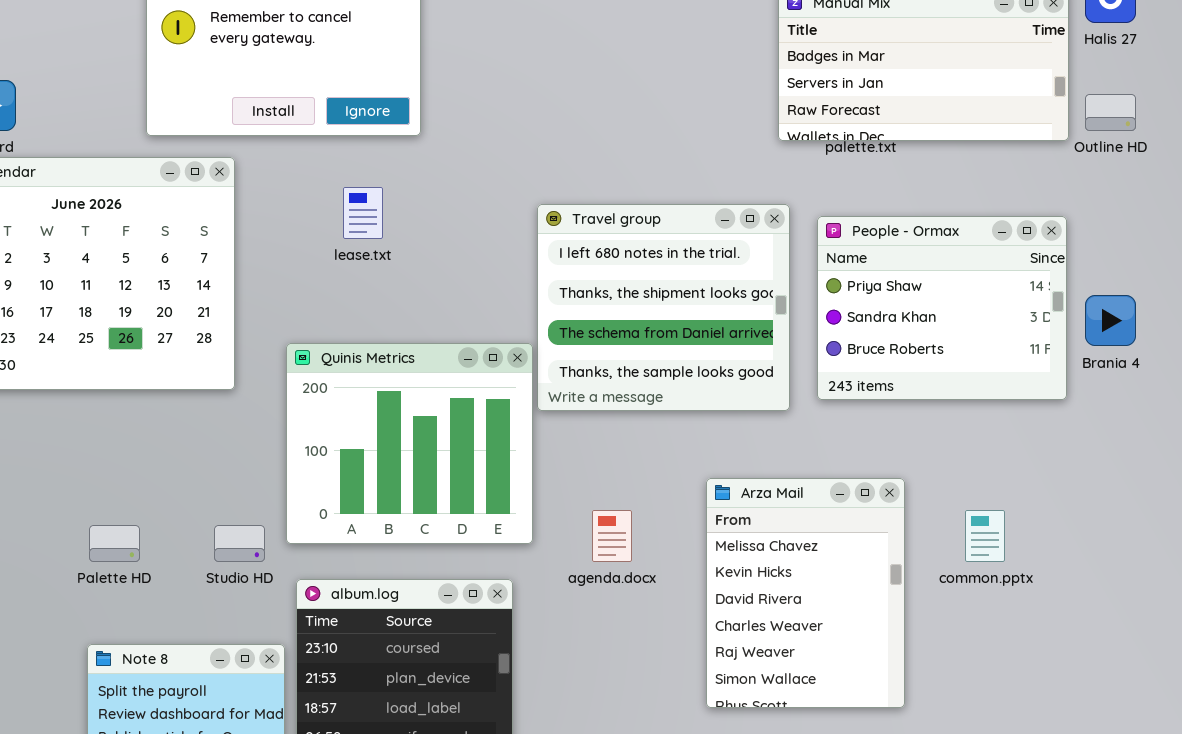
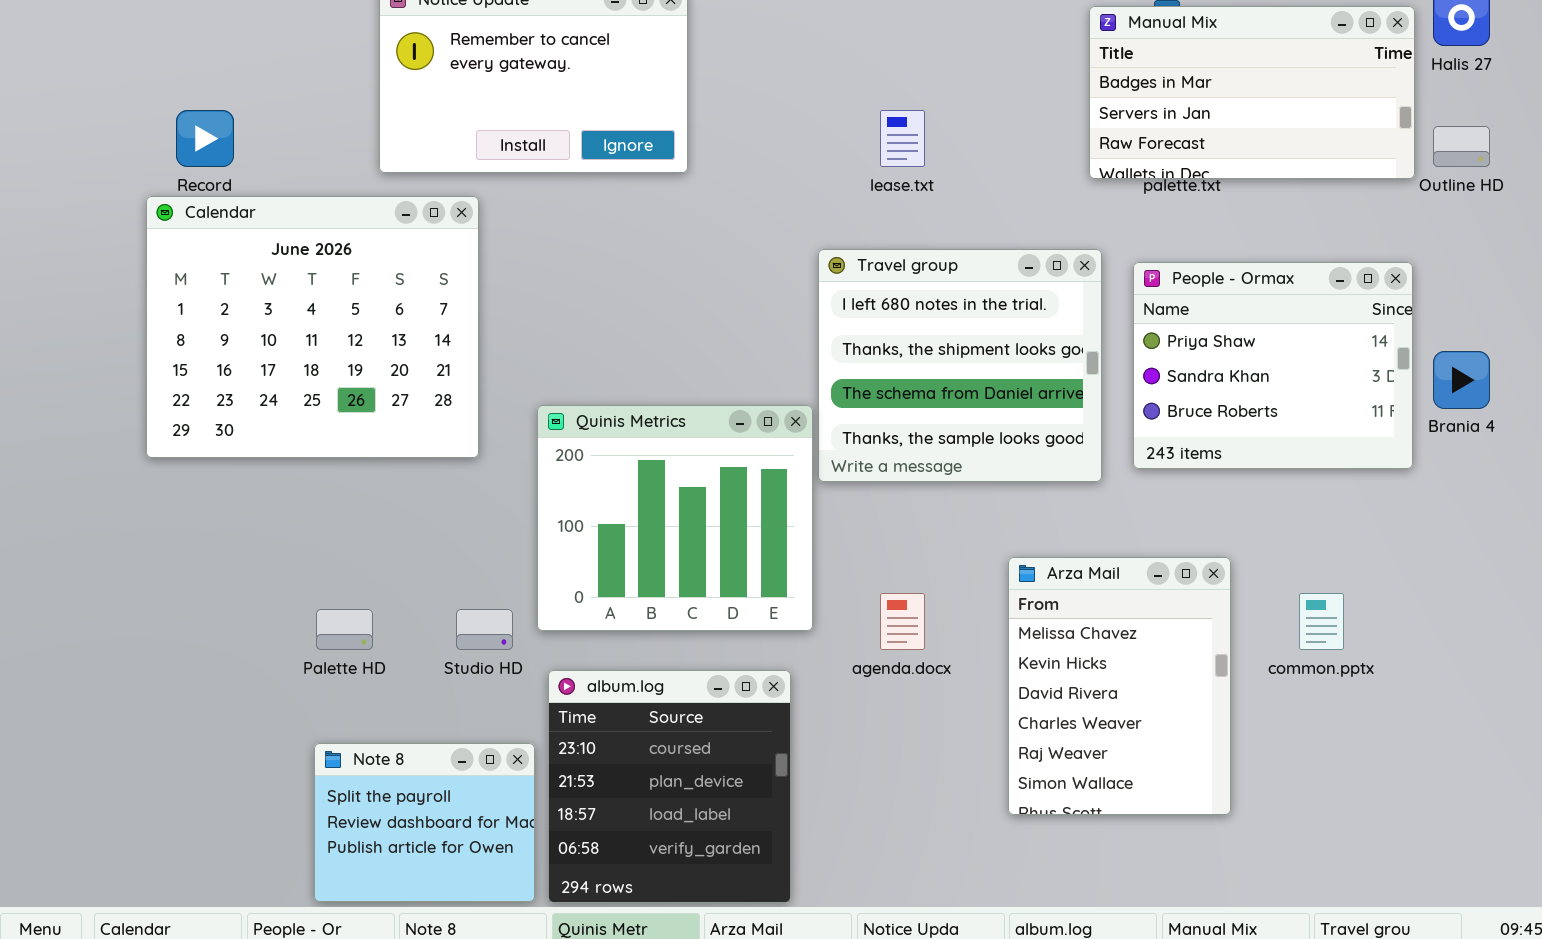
lease.txt: [343,187,383,239] -> [880,110,925,167], moved

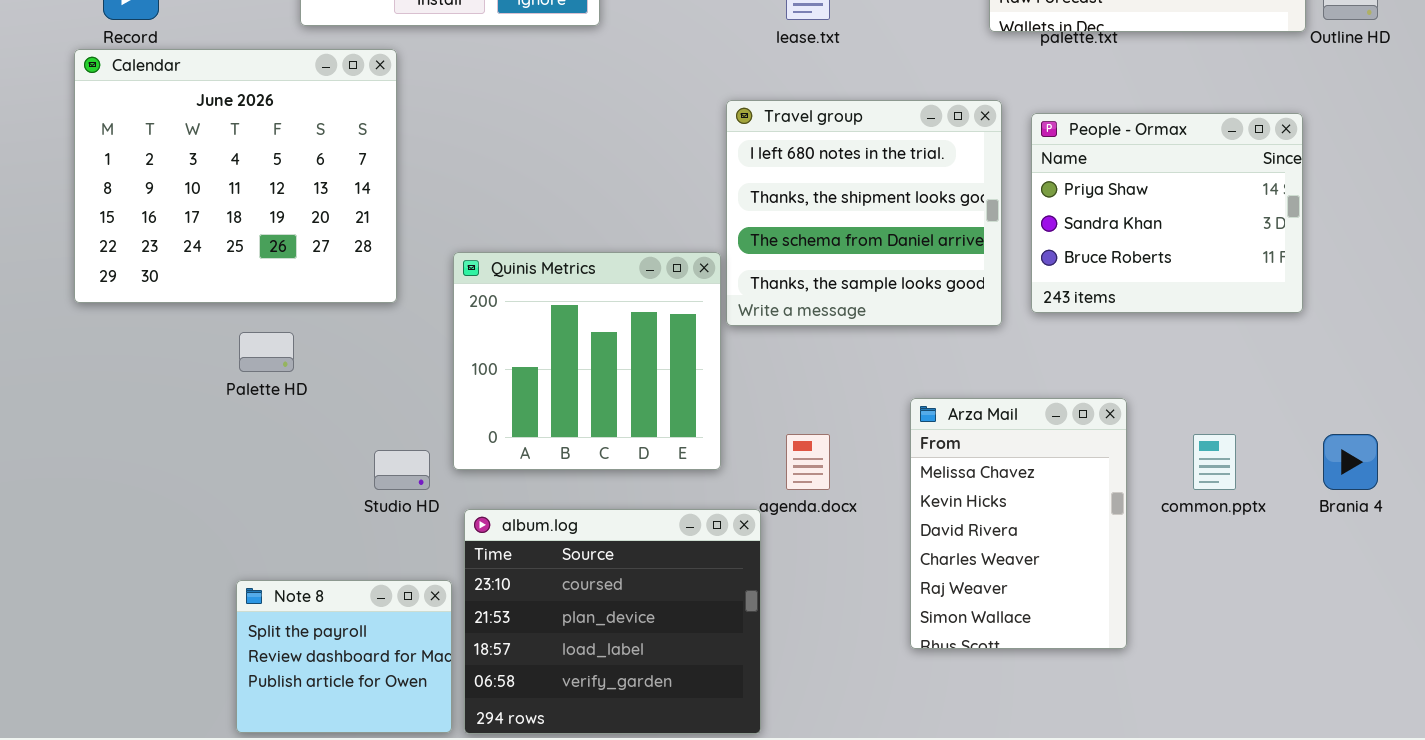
Brania 4: [1433,351,1490,409] -> [1323,434,1378,490], moved
Palette HD: [316,609,373,650] -> [239,332,294,372], moved
album.log: [548,670,791,903] -> [464,509,761,734], resized

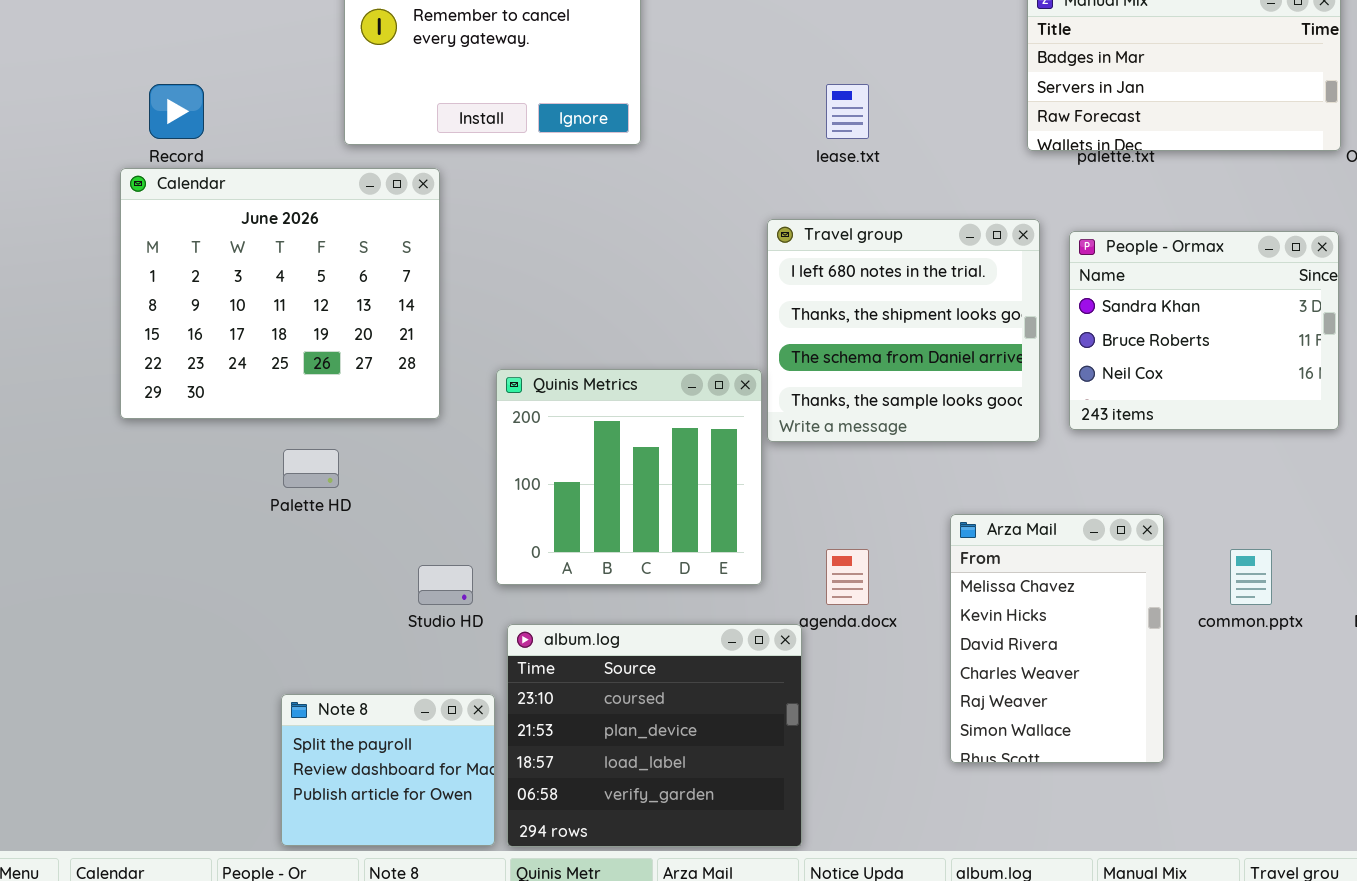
People - Ormax: [1031,113,1303,313] -> [1069,231,1339,430], scrolled down 1 row

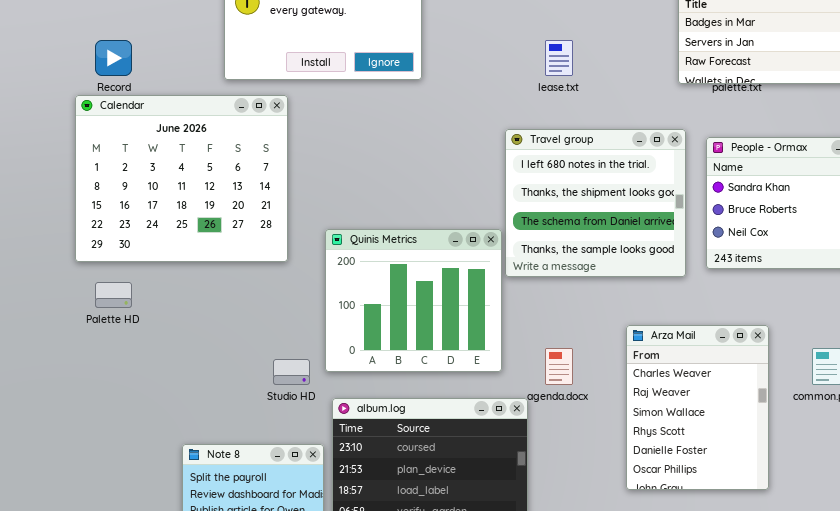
Palette HD: [283,449,339,488] -> [95,282,132,308], moved
Arza Mail: [950,514,1164,763] -> [626,325,769,490], scrolled down 3 rows

